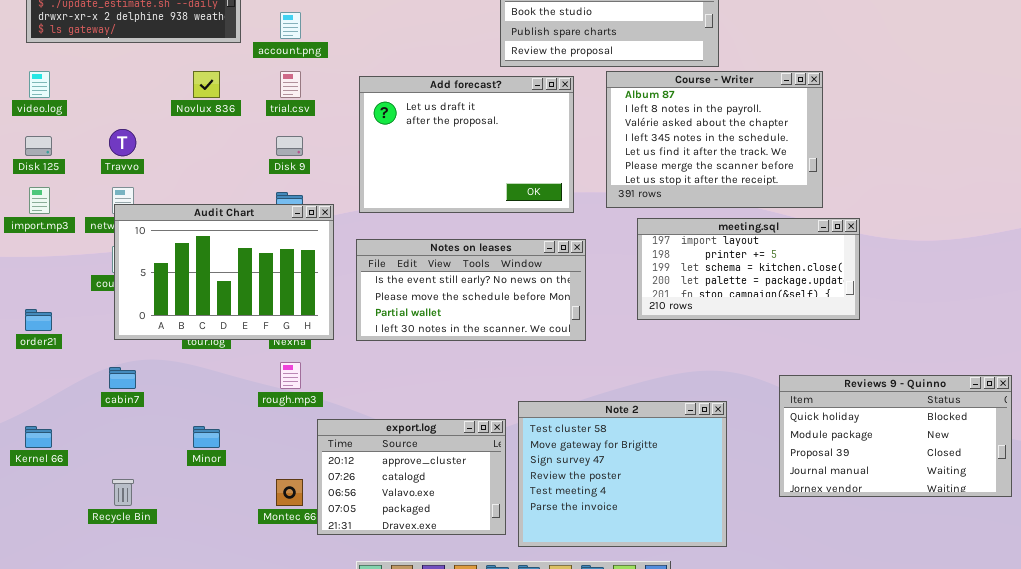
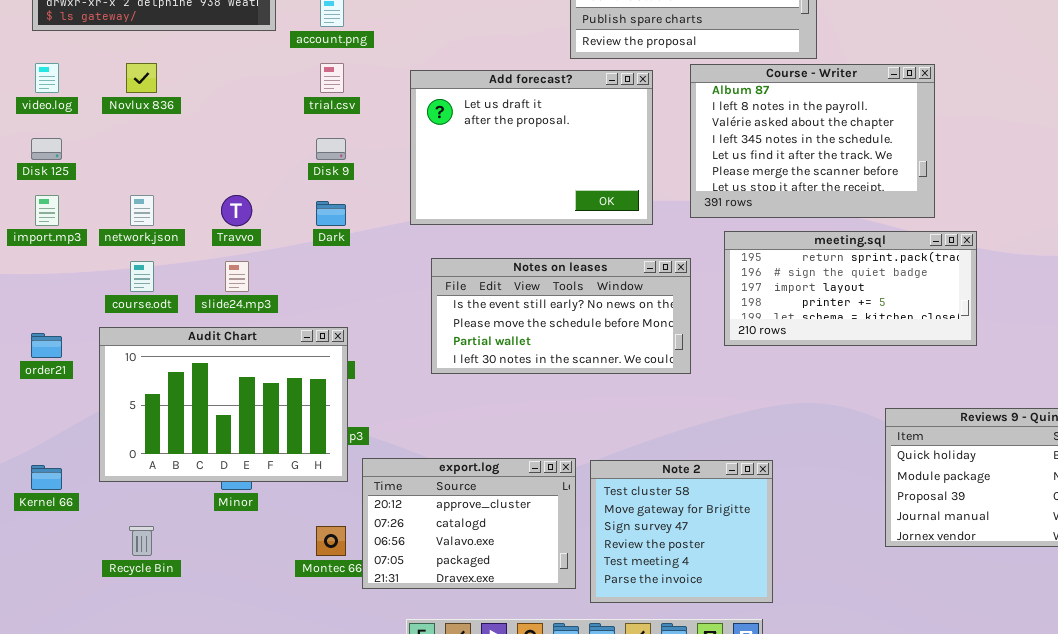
Novlux 836: [193,71,220,98] -> [126,63,157,93], moved
Travvo: [109,129,136,156] -> [221,195,252,226], moved
Audit Chart: [114,204,334,340] -> [99,327,348,482], moved
meeting.sql: [637,218,860,320] -> [724,231,977,346], scrolled up 2 rows
Notes on leases: [356,239,586,341] -> [431,258,691,374], moved
Note 2: [518,401,727,547] -> [590,460,773,603], resized

